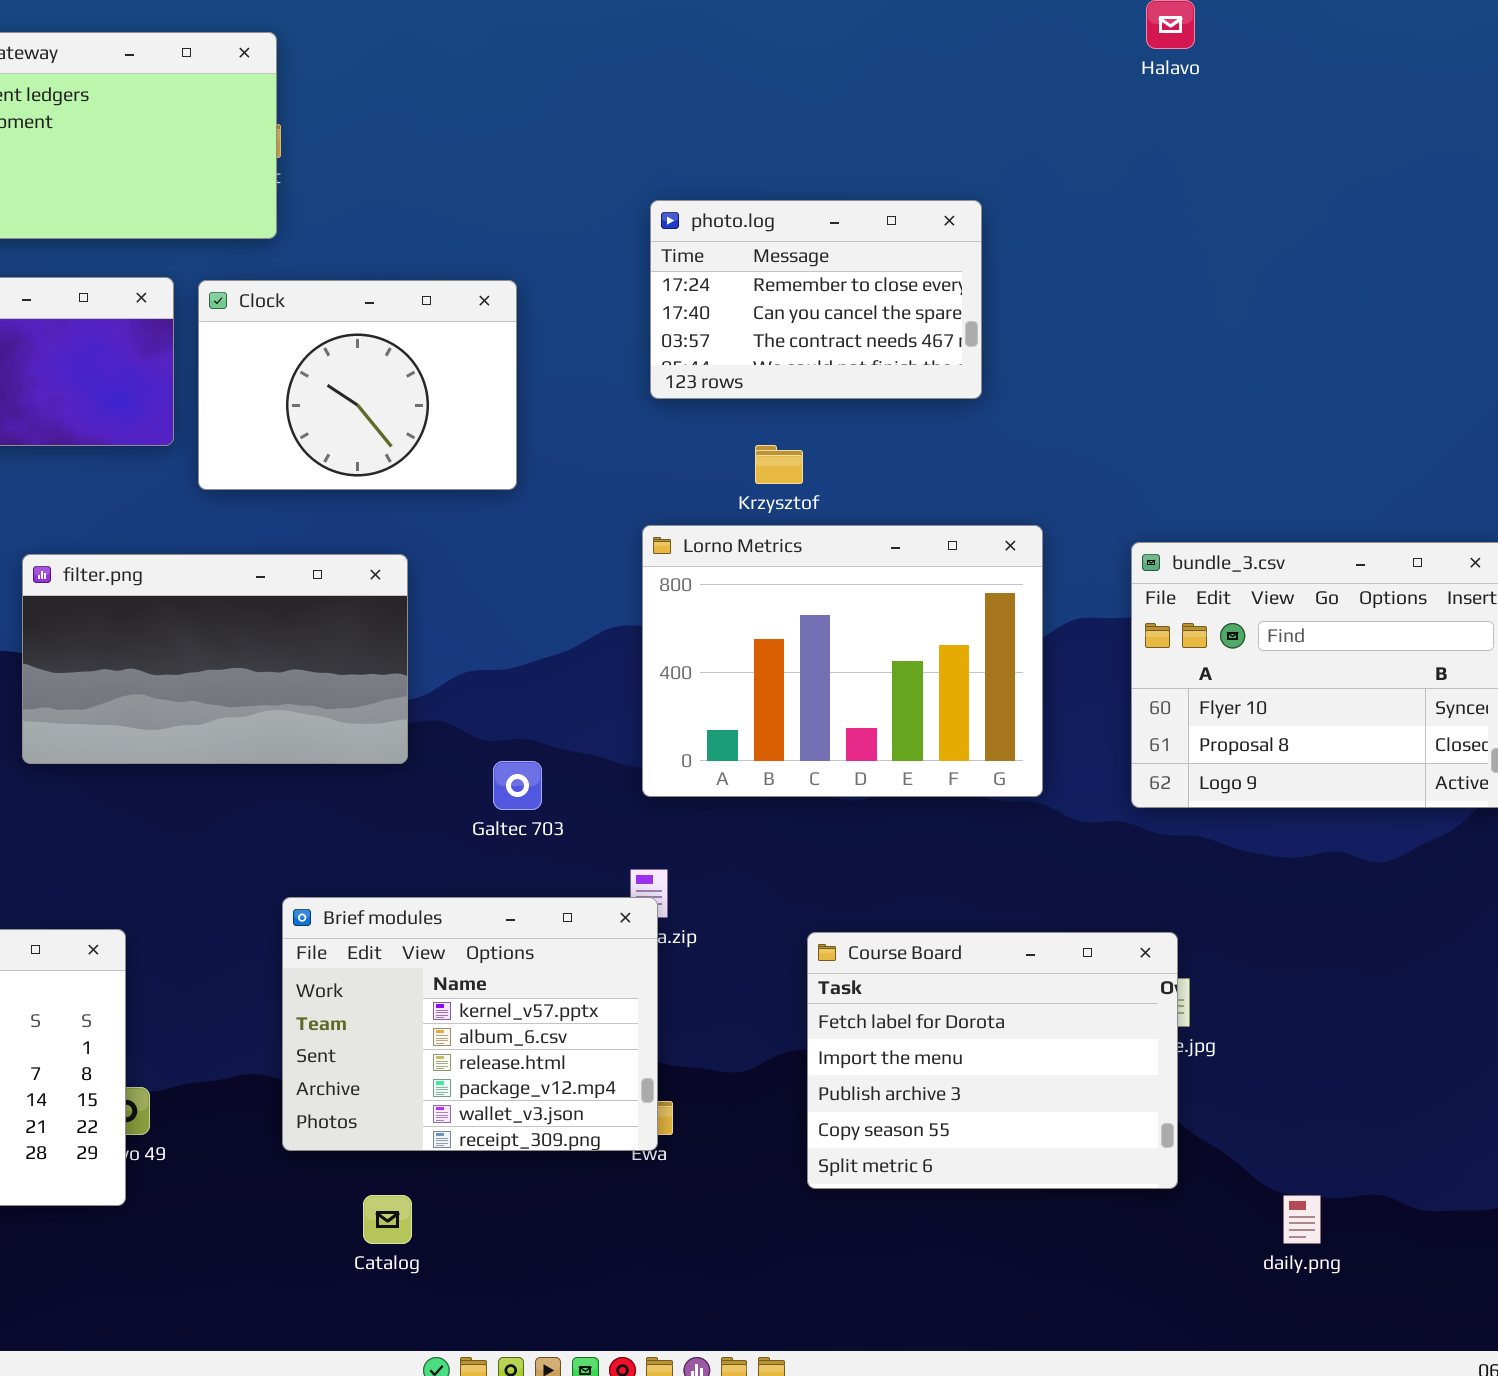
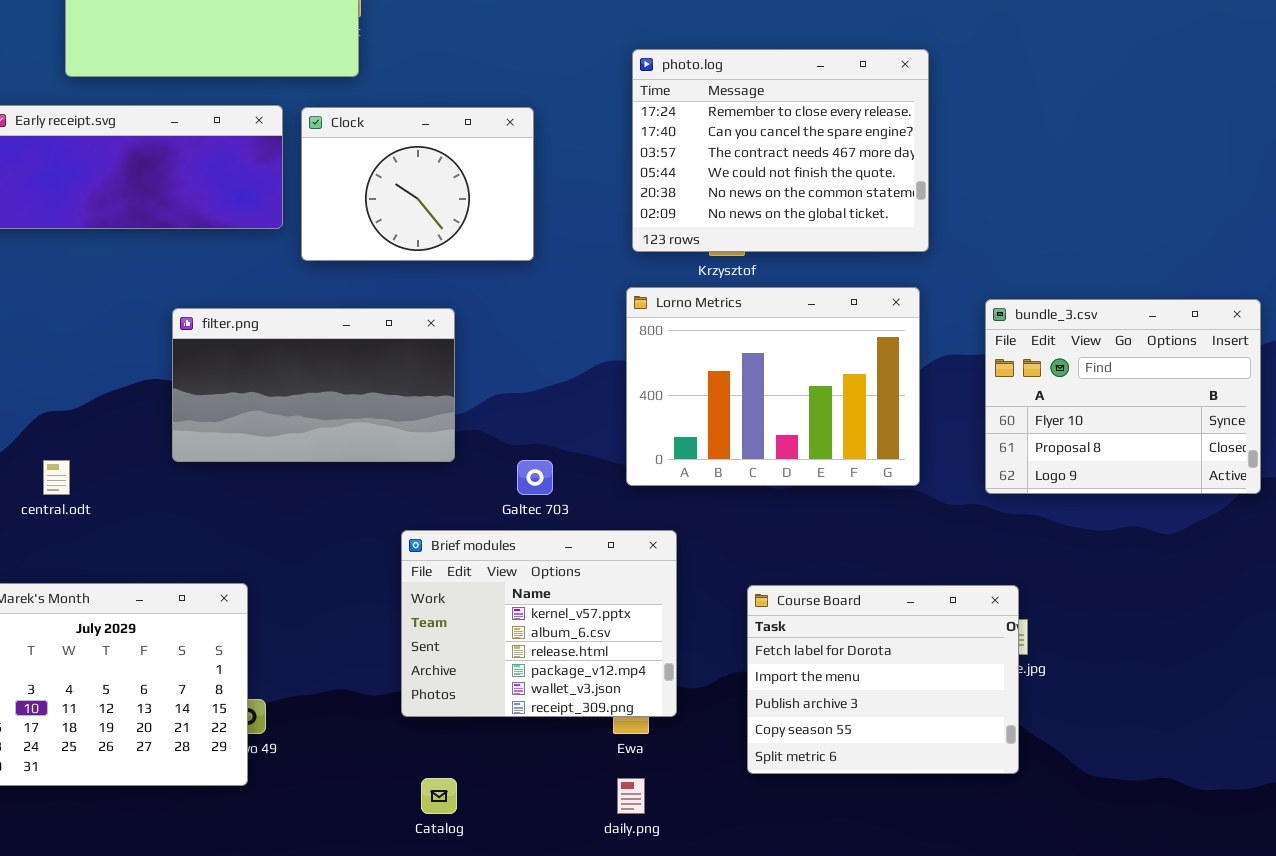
photo.log: [650,200,982,399] -> [632,49,929,252], resized
Brief modules: [282,897,658,1151] -> [401,530,677,717], moved
daily.png: [1283,1195,1321,1244] -> [617,778,645,814], moved

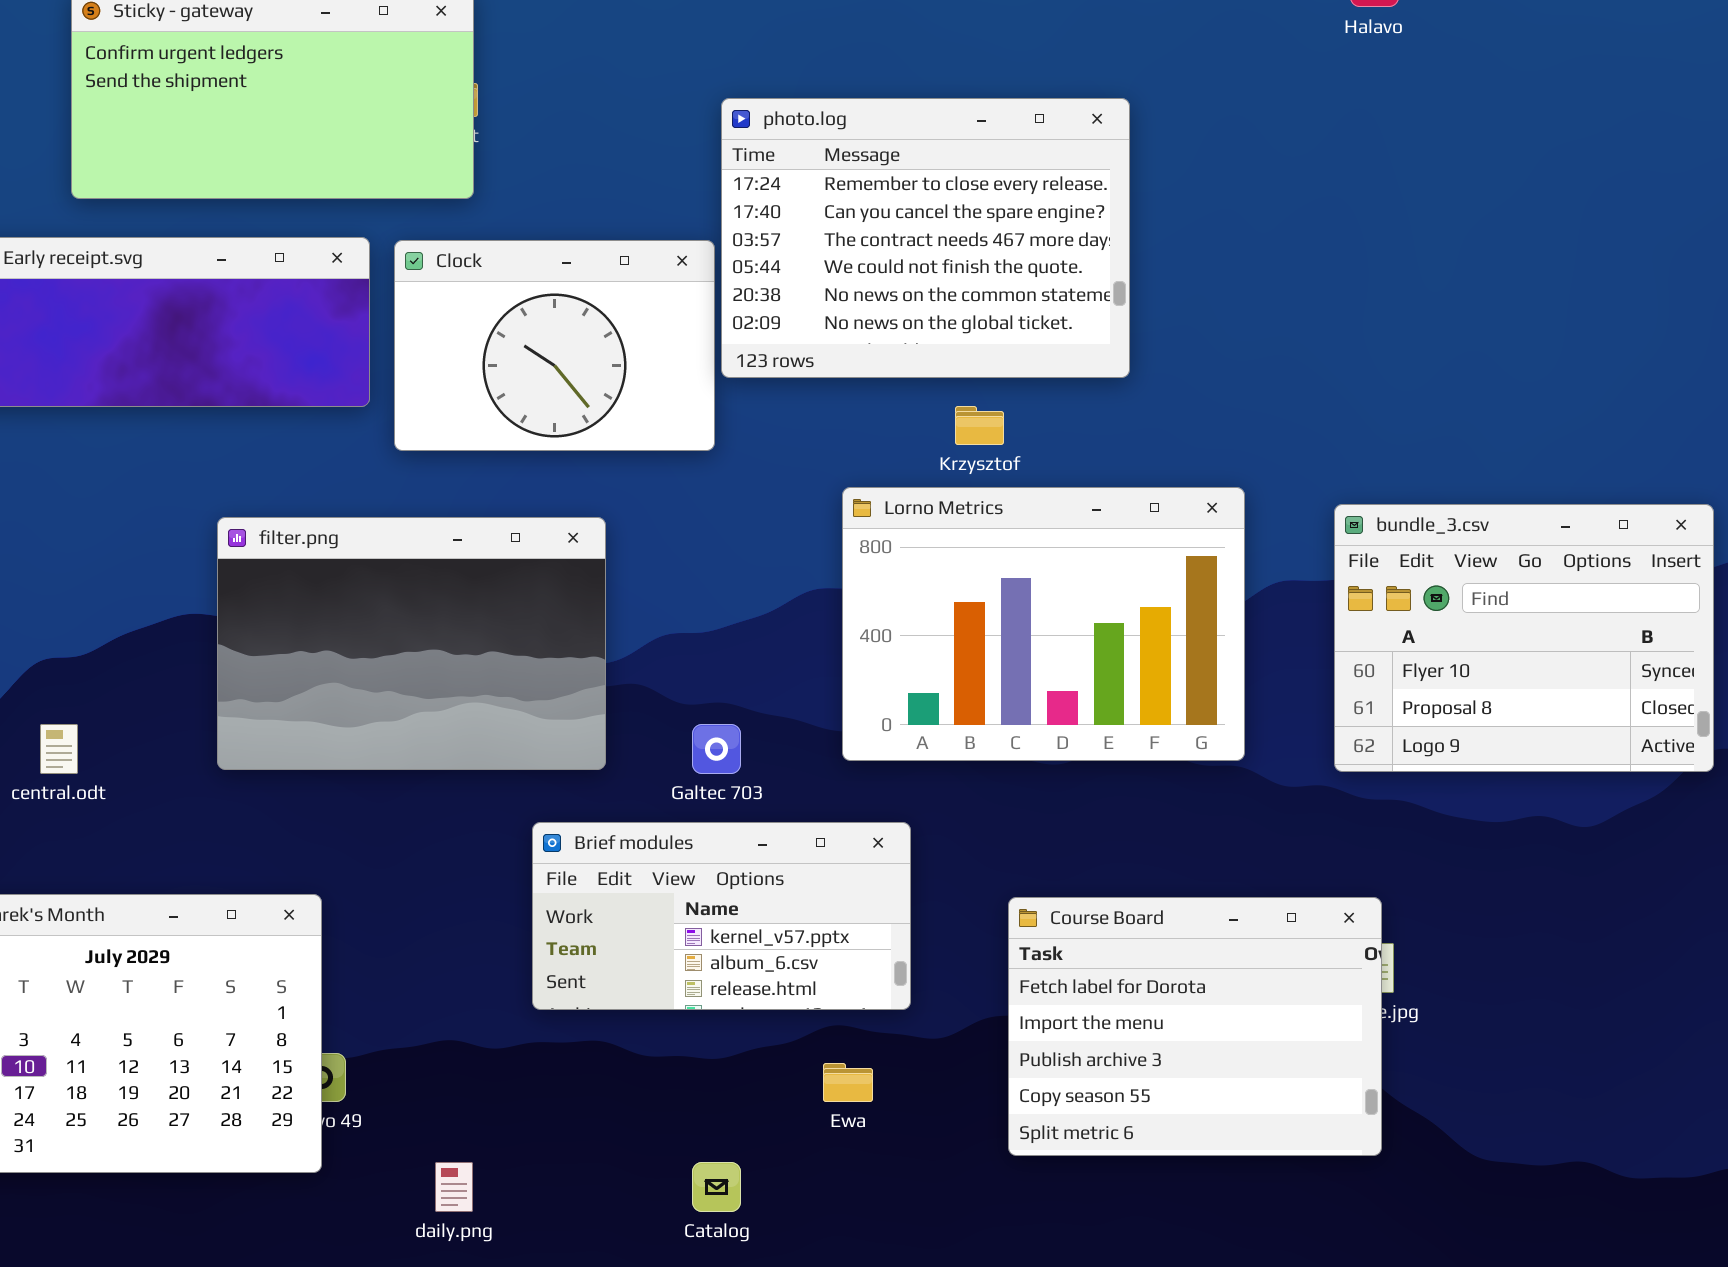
photo.log: [632,49,929,252] -> [721,98,1130,378], moved
filter.png: [172,308,455,462] -> [217,517,606,770], resized
Brief modules: [401,530,677,717] -> [532,822,911,1010], resized
Catalog: [421,778,457,814] -> [692,1162,741,1212], moved
daily.png: [617,778,645,814] -> [435,1162,473,1212], moved

